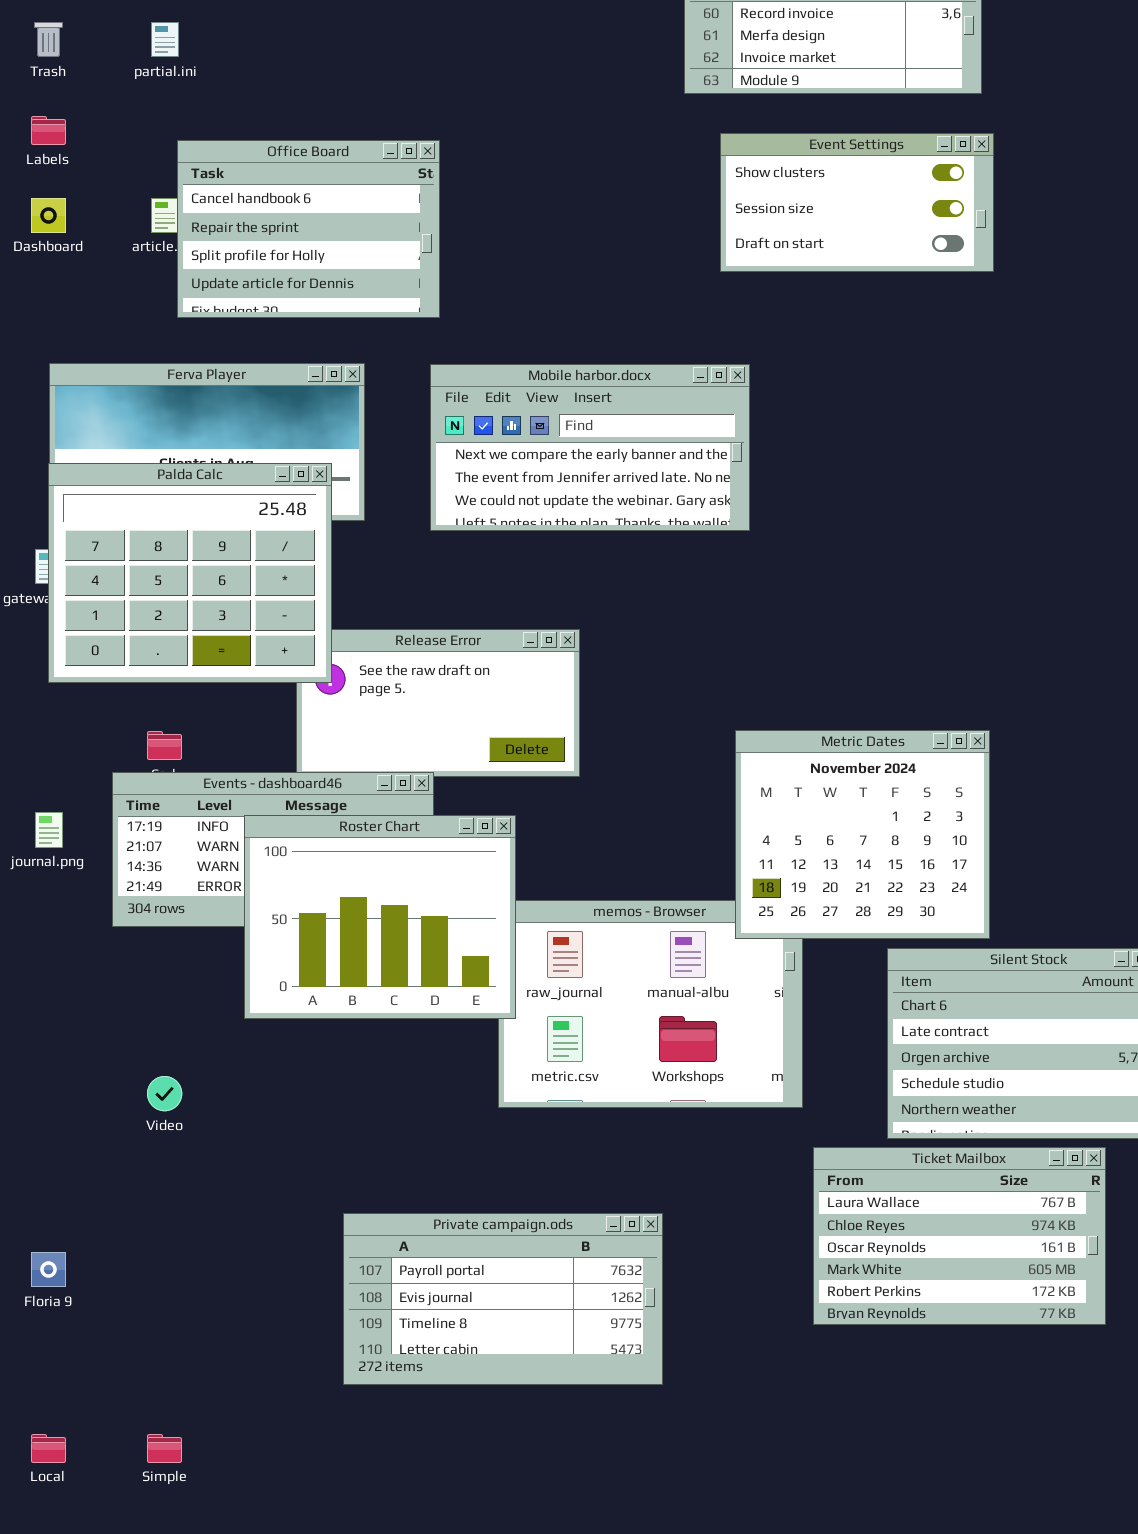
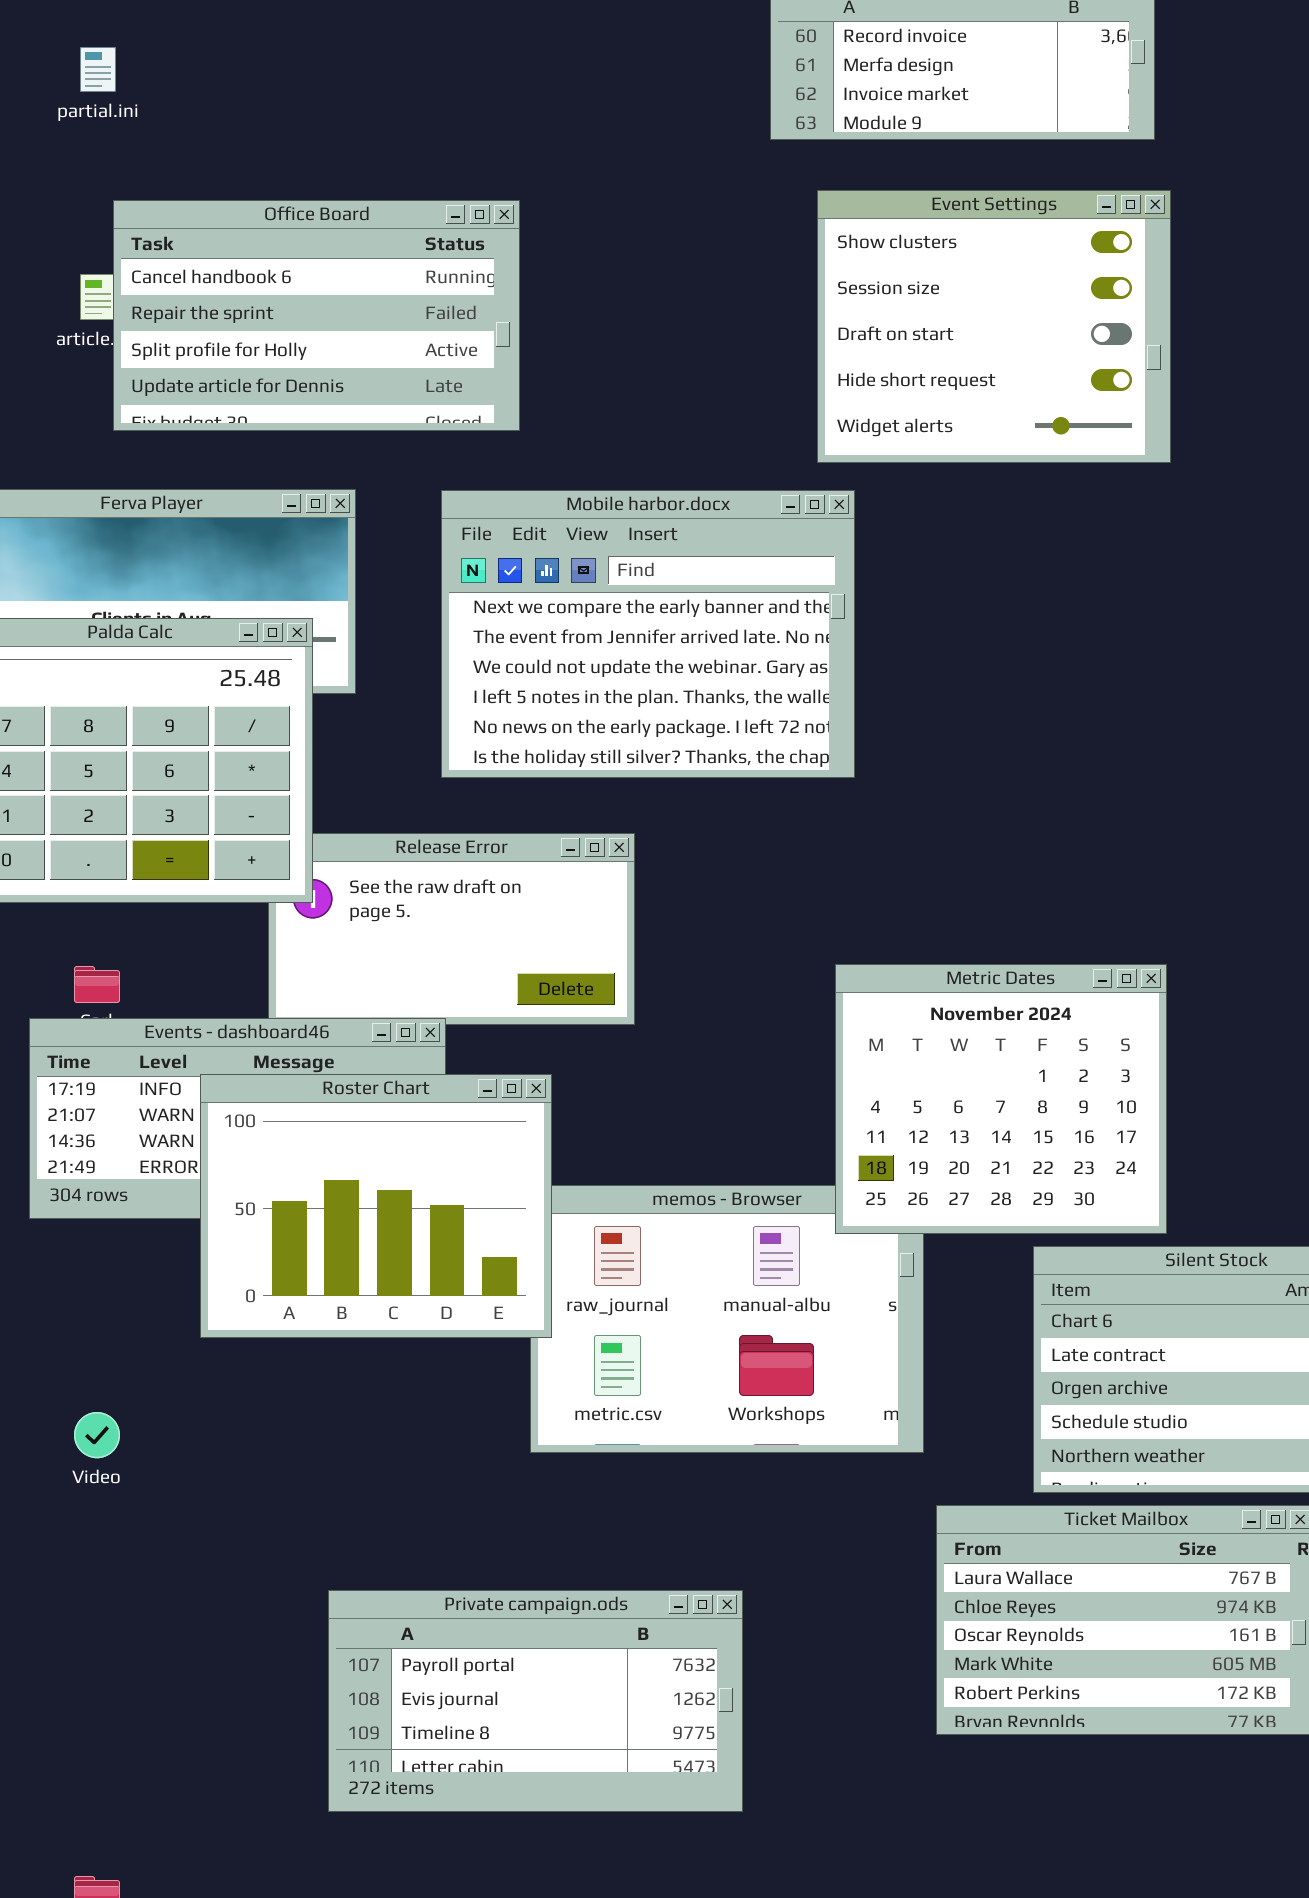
Event Settings: [720,133,994,272] -> [817,190,1171,463], resized
Office Board: [177,140,440,318] -> [113,200,520,431], resized
Mobile harbor.docx: [430,364,750,531] -> [441,490,855,778], resized

